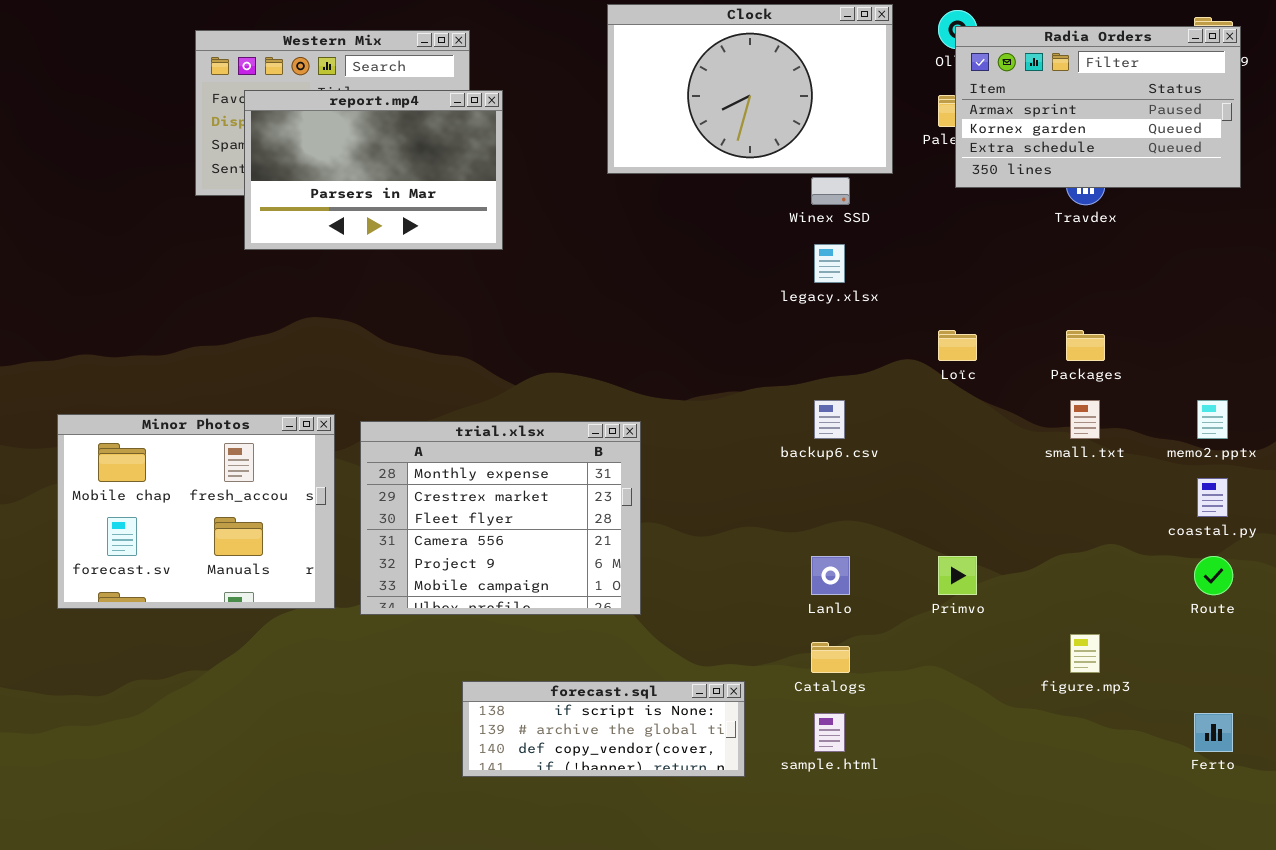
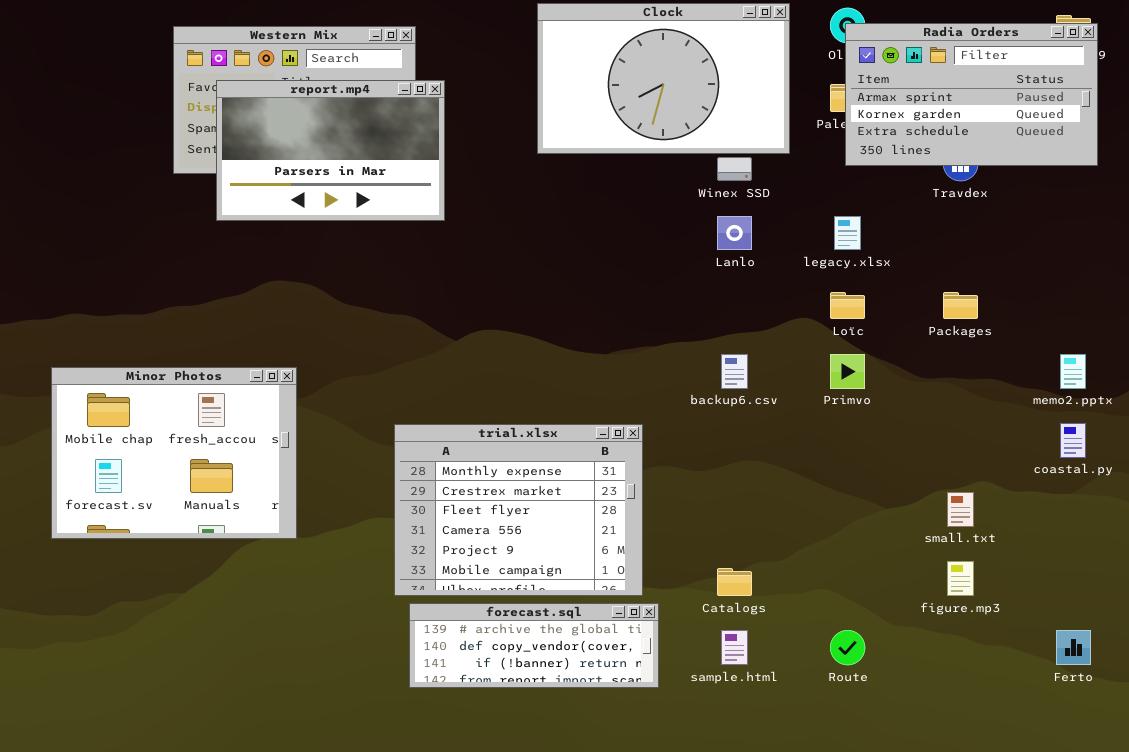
legacy.xlsx: [814,244,845,283] -> [834,216,861,250], moved
small.txt: [1070,400,1100,439] -> [947,492,974,527], moved
trial.xlsx: [360,421,641,615] -> [394,424,643,596], moved
Lanlo: [811,556,850,595] -> [717,216,752,250], moved
Primvo: [938,556,977,595] -> [830,354,865,389], moved
Route: [1194,556,1233,595] -> [830,630,865,665], moved
forecast.sql: [462,681,745,777] -> [409,603,659,688], scrolled down 1 row

